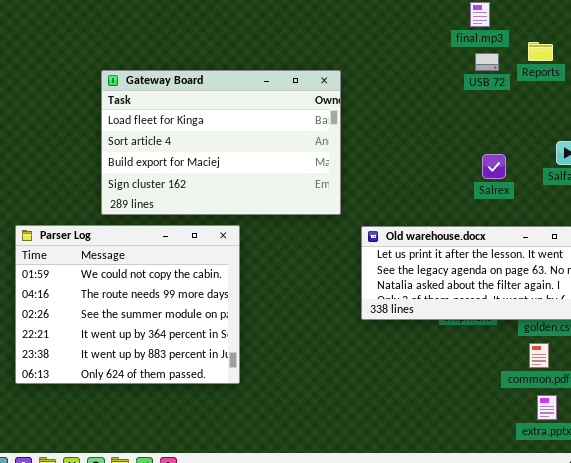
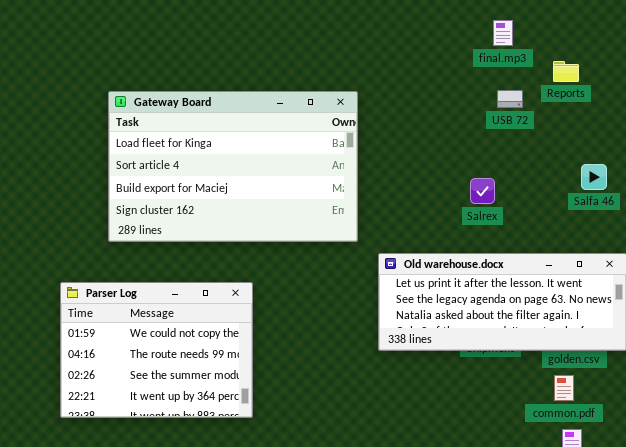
USB 72: [475,53,499,71] -> [497,90,523,108], moved
Salrex: [482,154,506,179] -> [470,178,495,204], moved
Parser Log: [15,225,240,384] -> [60,282,253,418], resized

